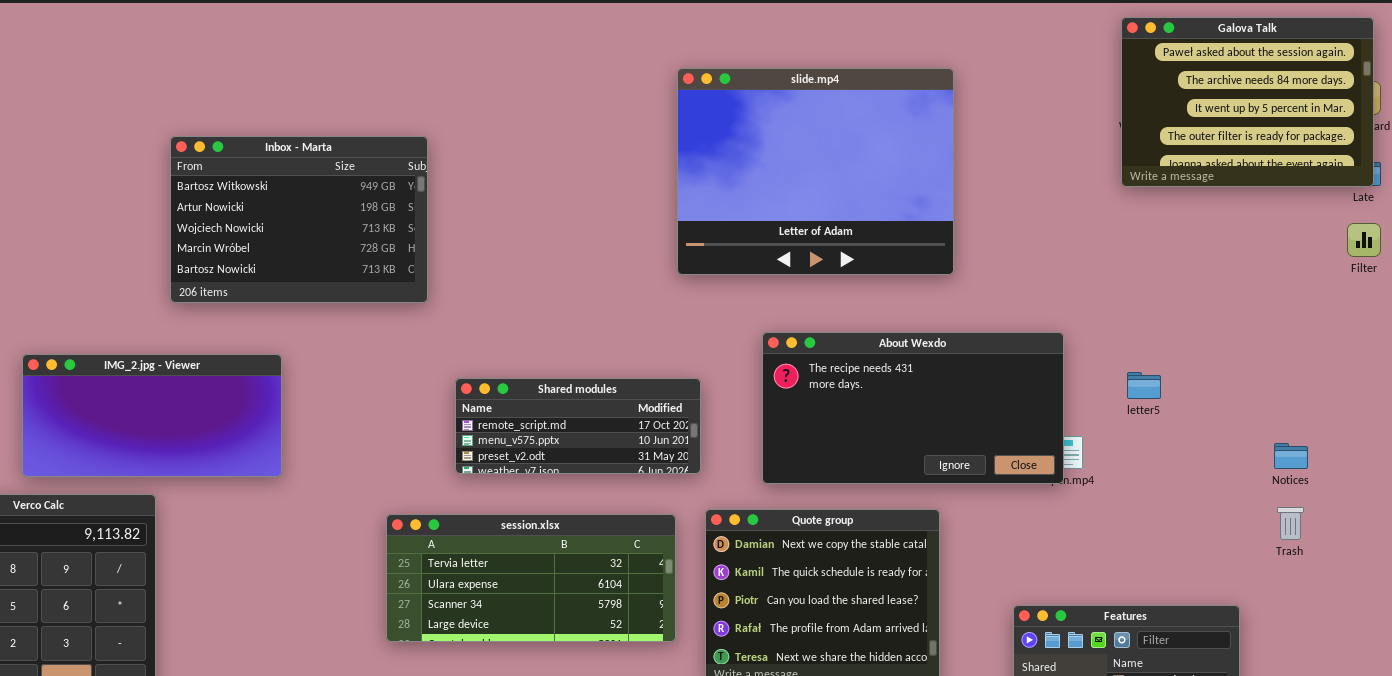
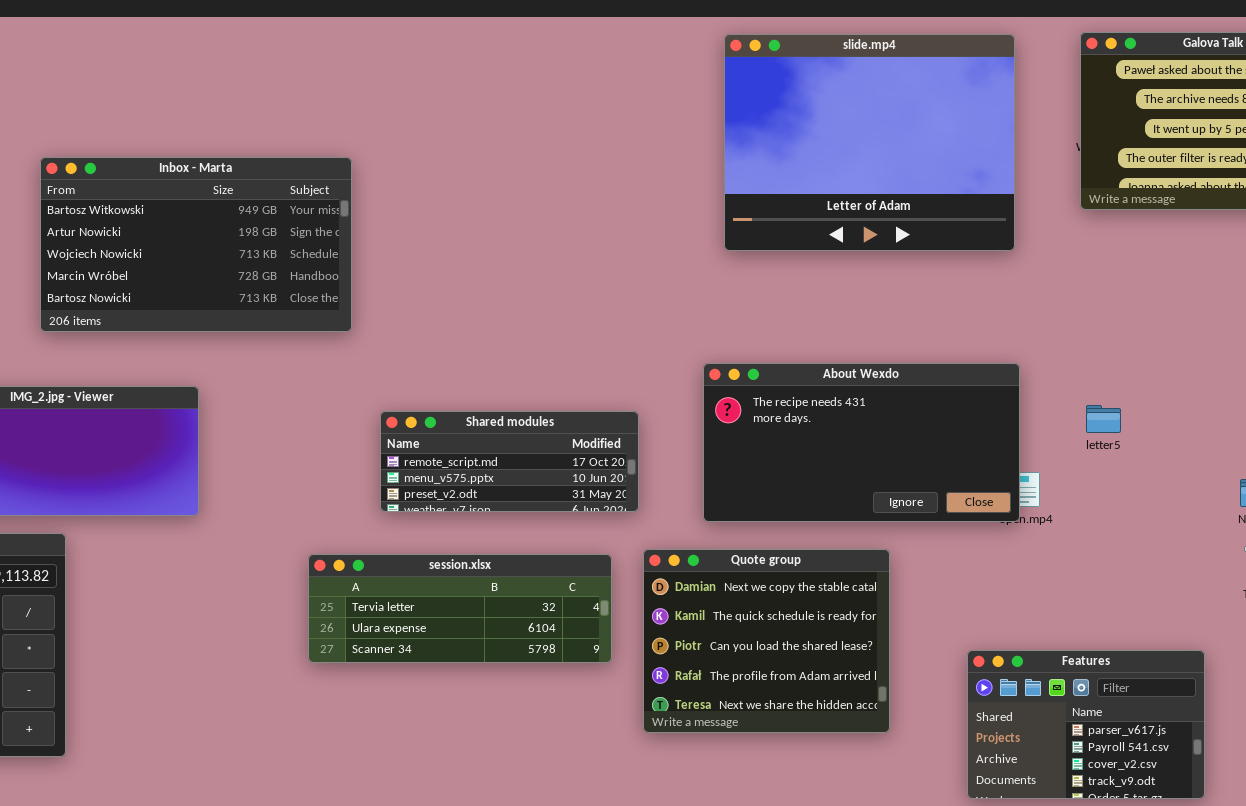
slide.mp4: [677,68,954,275] -> [724,34,1015,251], moved
Inbox - Marta: [170,136,428,303] -> [40,157,352,332], resized
session.xlsx: [386,514,676,642] -> [308,554,612,663], resized

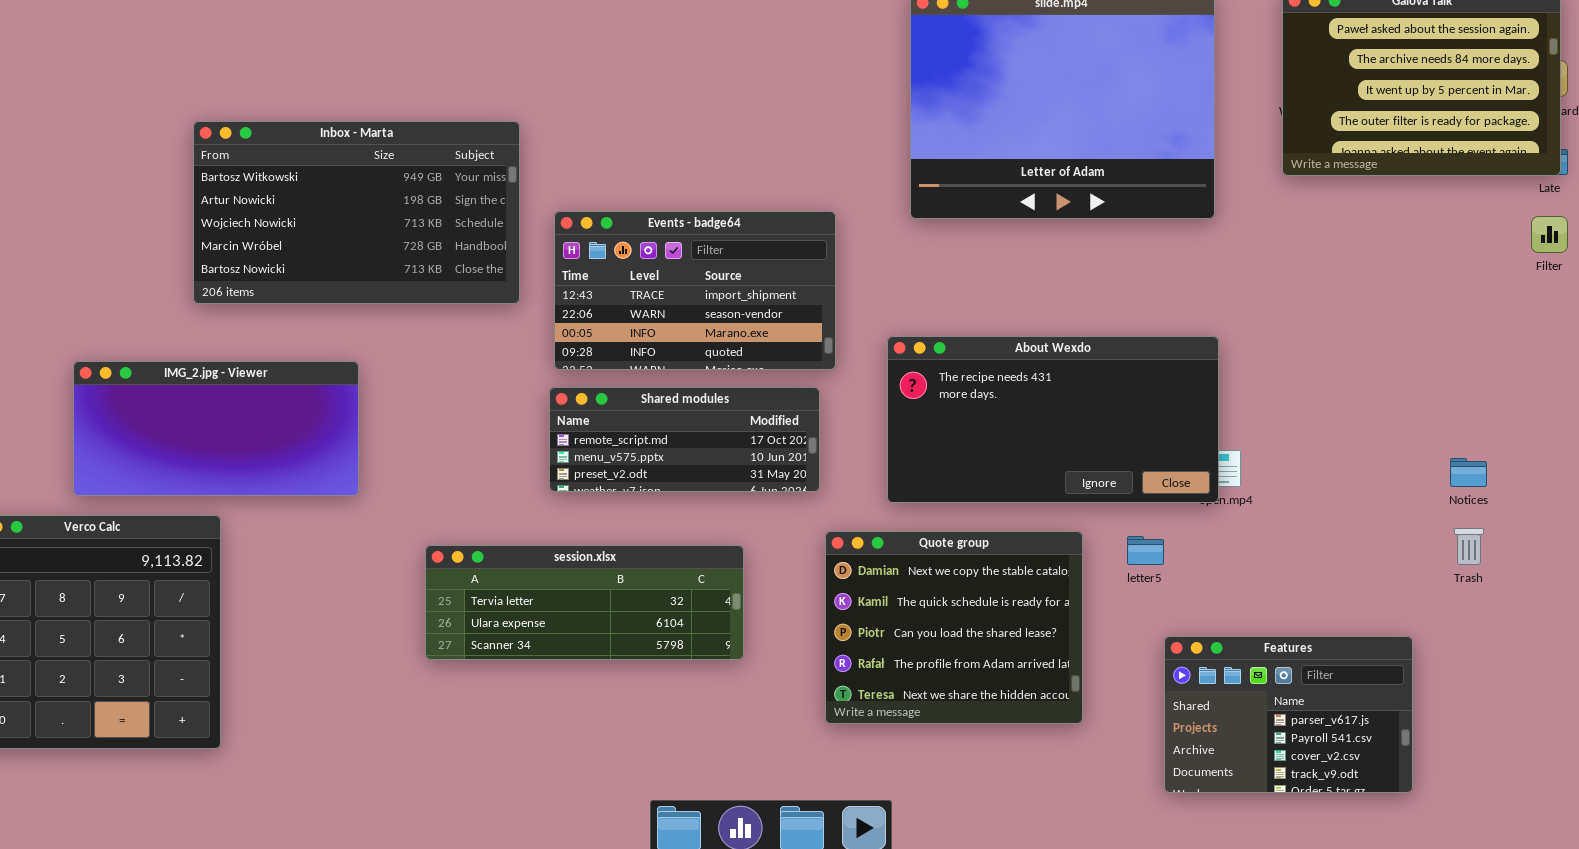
Events - badge64: none -> [554,211,836,370], opened
letter5: [1086,405,1121,433] -> [1127,536,1164,565], moved
session.xlsx: [308,554,612,663] -> [425,545,744,660], moved

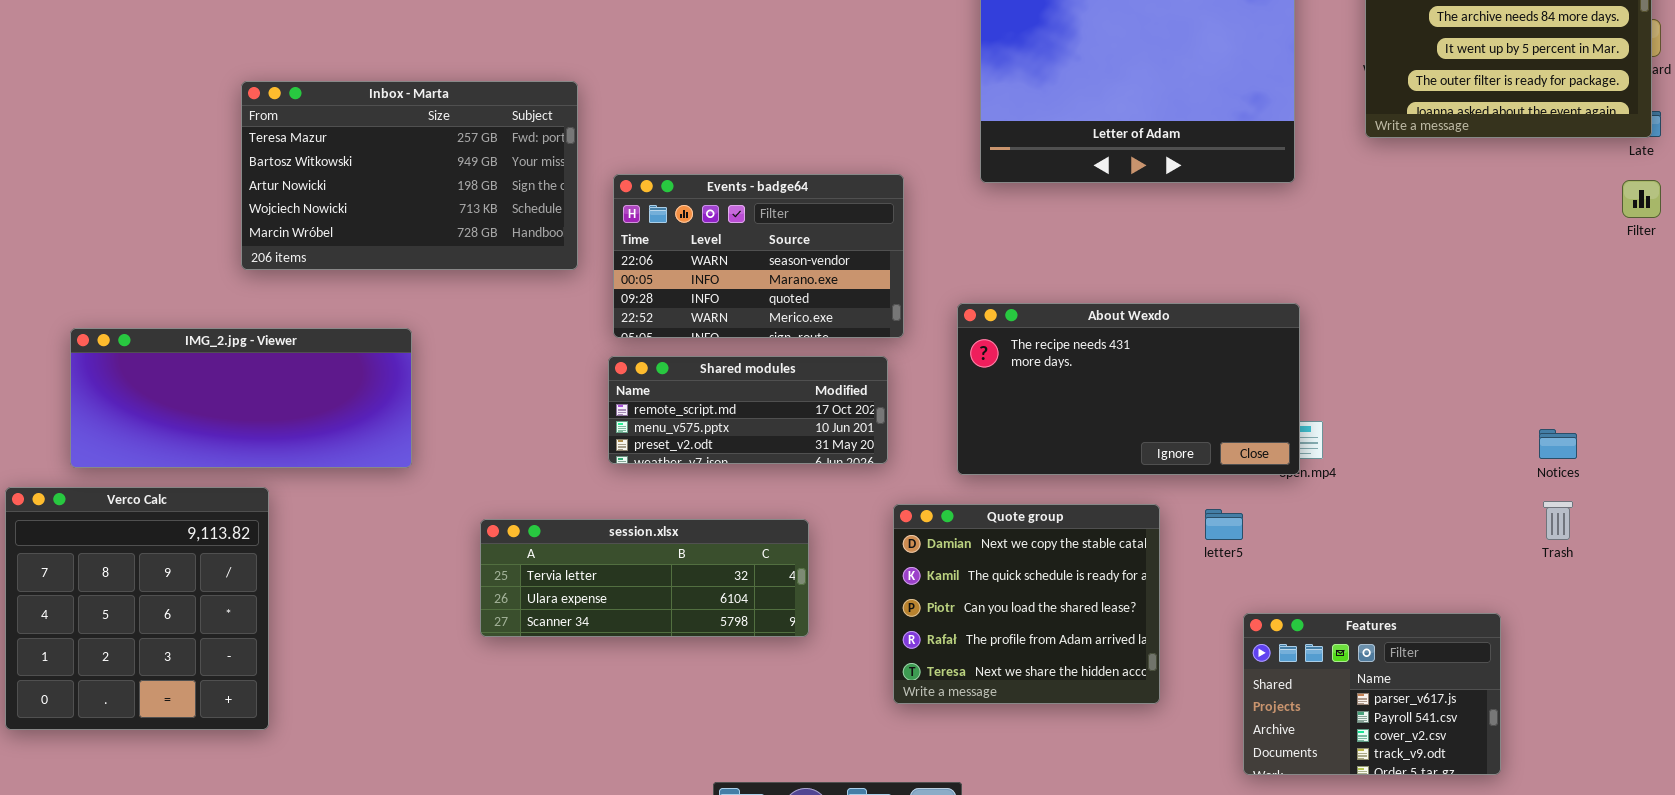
Inbox - Marta: [193,121,520,304] -> [241,81,578,270], scrolled up 1 row
Events - badge64: [554,211,836,370] -> [613,174,904,338], scrolled down 1 row
IMG_2.jpg - Viewer: [73,361,359,496] -> [70,328,412,468], resized

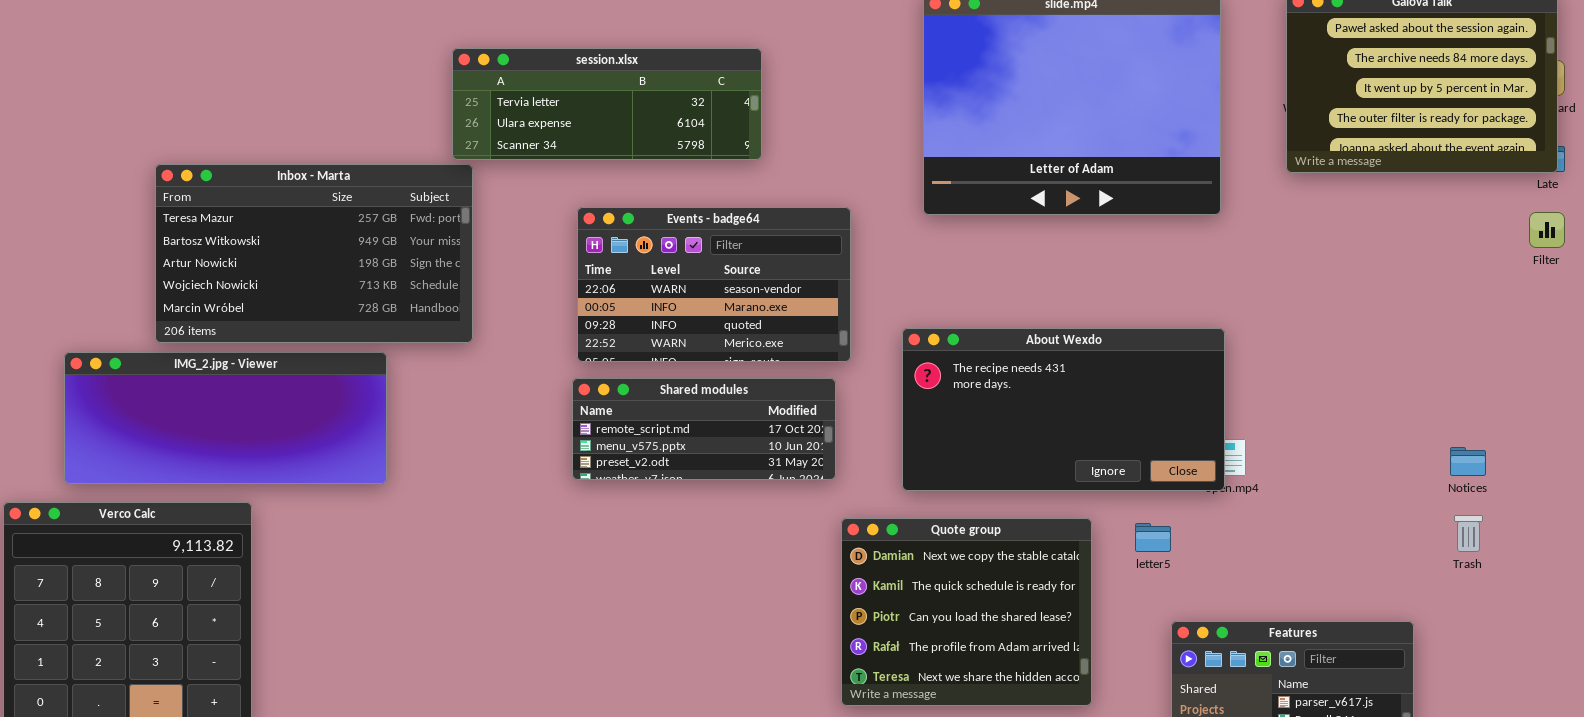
Inbox - Marta: [241,81,578,270] -> [155,164,473,343], moved
session.xlsx: [480,519,809,637] -> [452,48,762,160], moved

